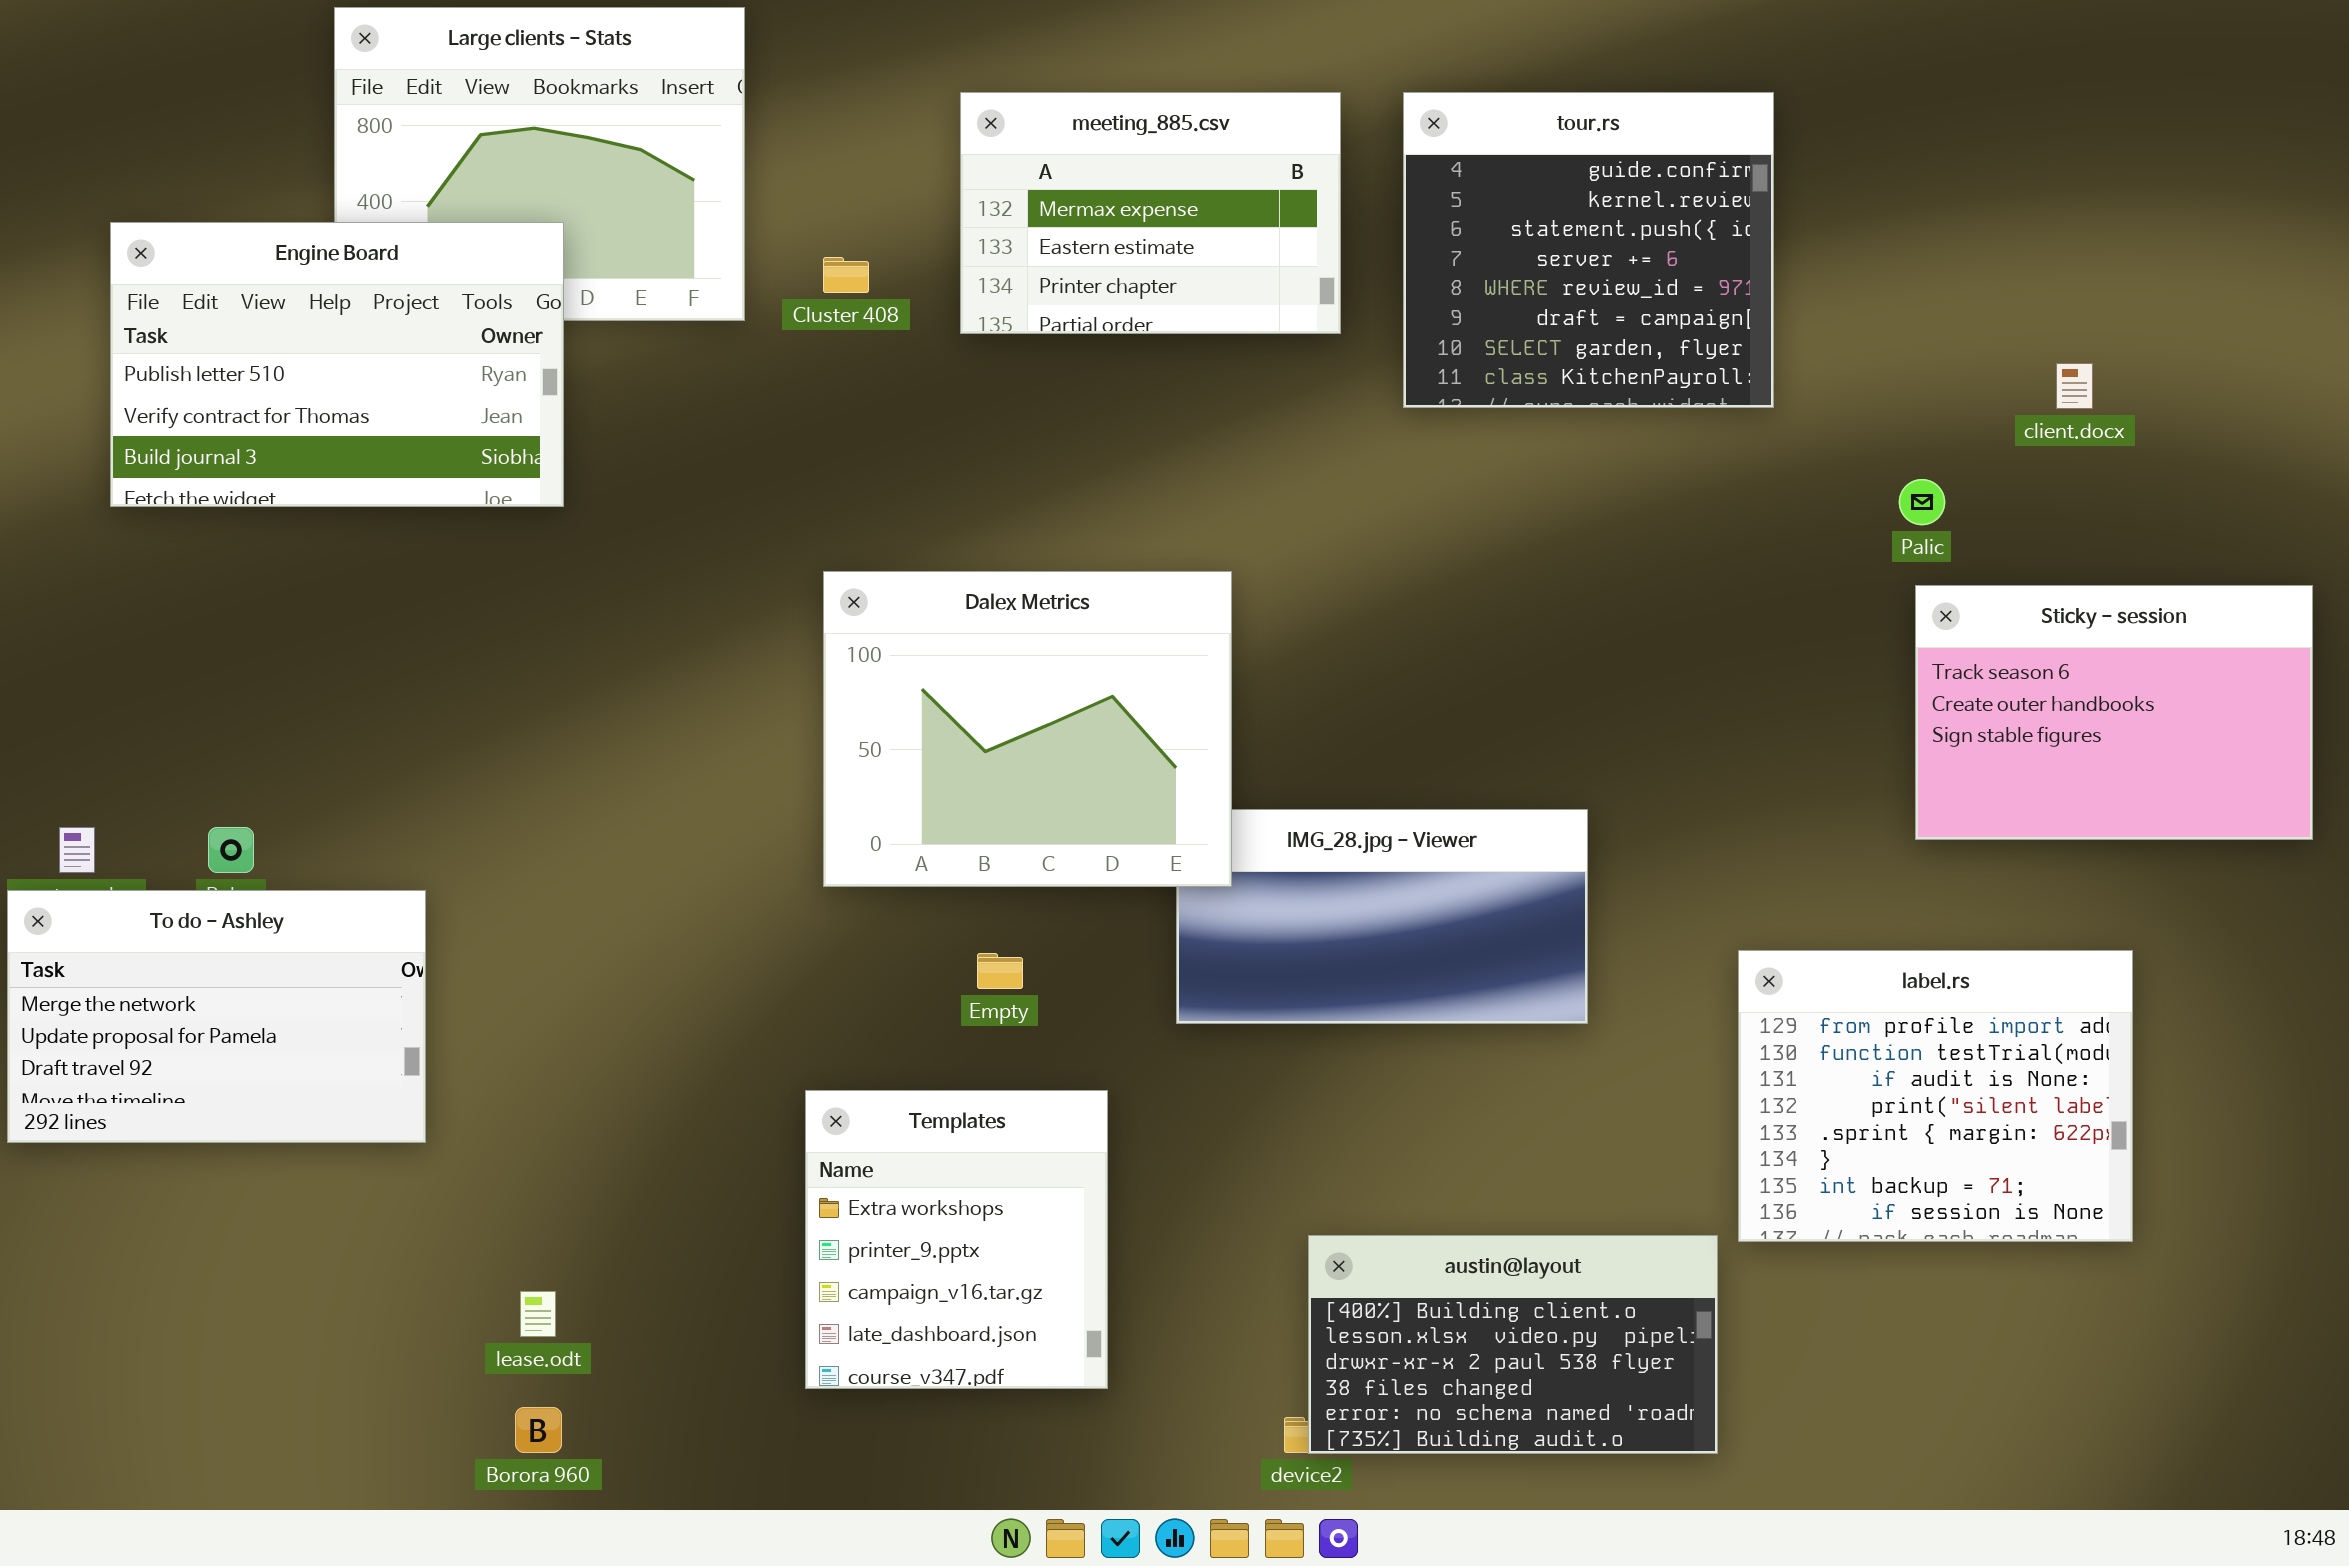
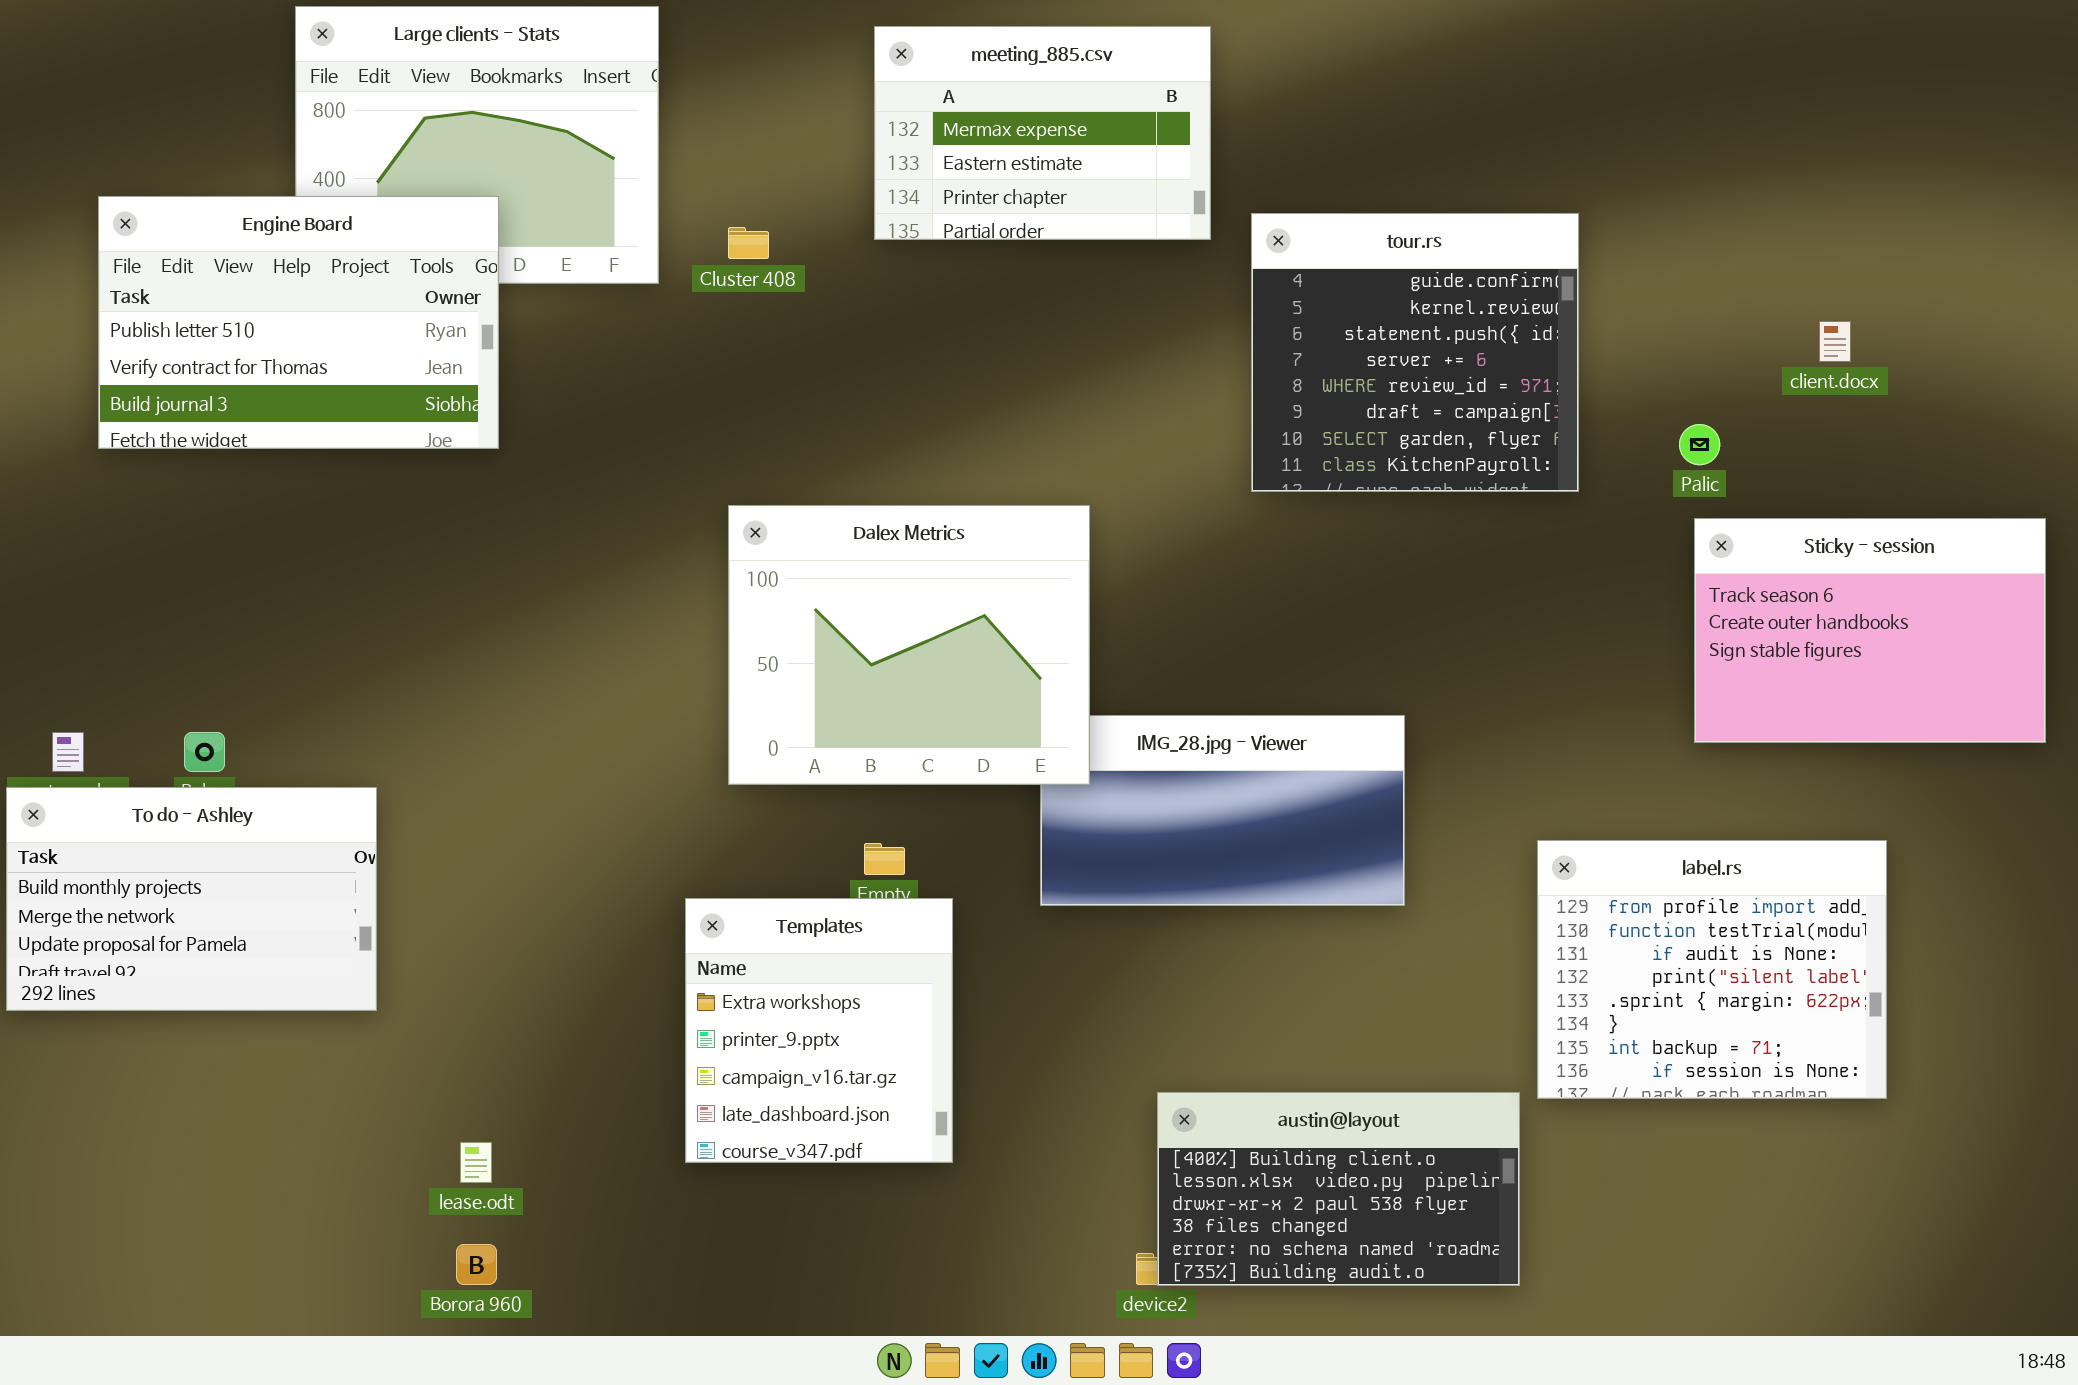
meeting_885.csv: [960,92,1341,334] -> [874,26,1211,240], moved
tour.rs: [1403,92,1774,408] -> [1251,213,1579,492], moved
To do - Ashley: [7,890,426,1143] -> [6,787,377,1011], scrolled up 1 row
Templates: [805,1090,1108,1389] -> [685,898,953,1163], moved

